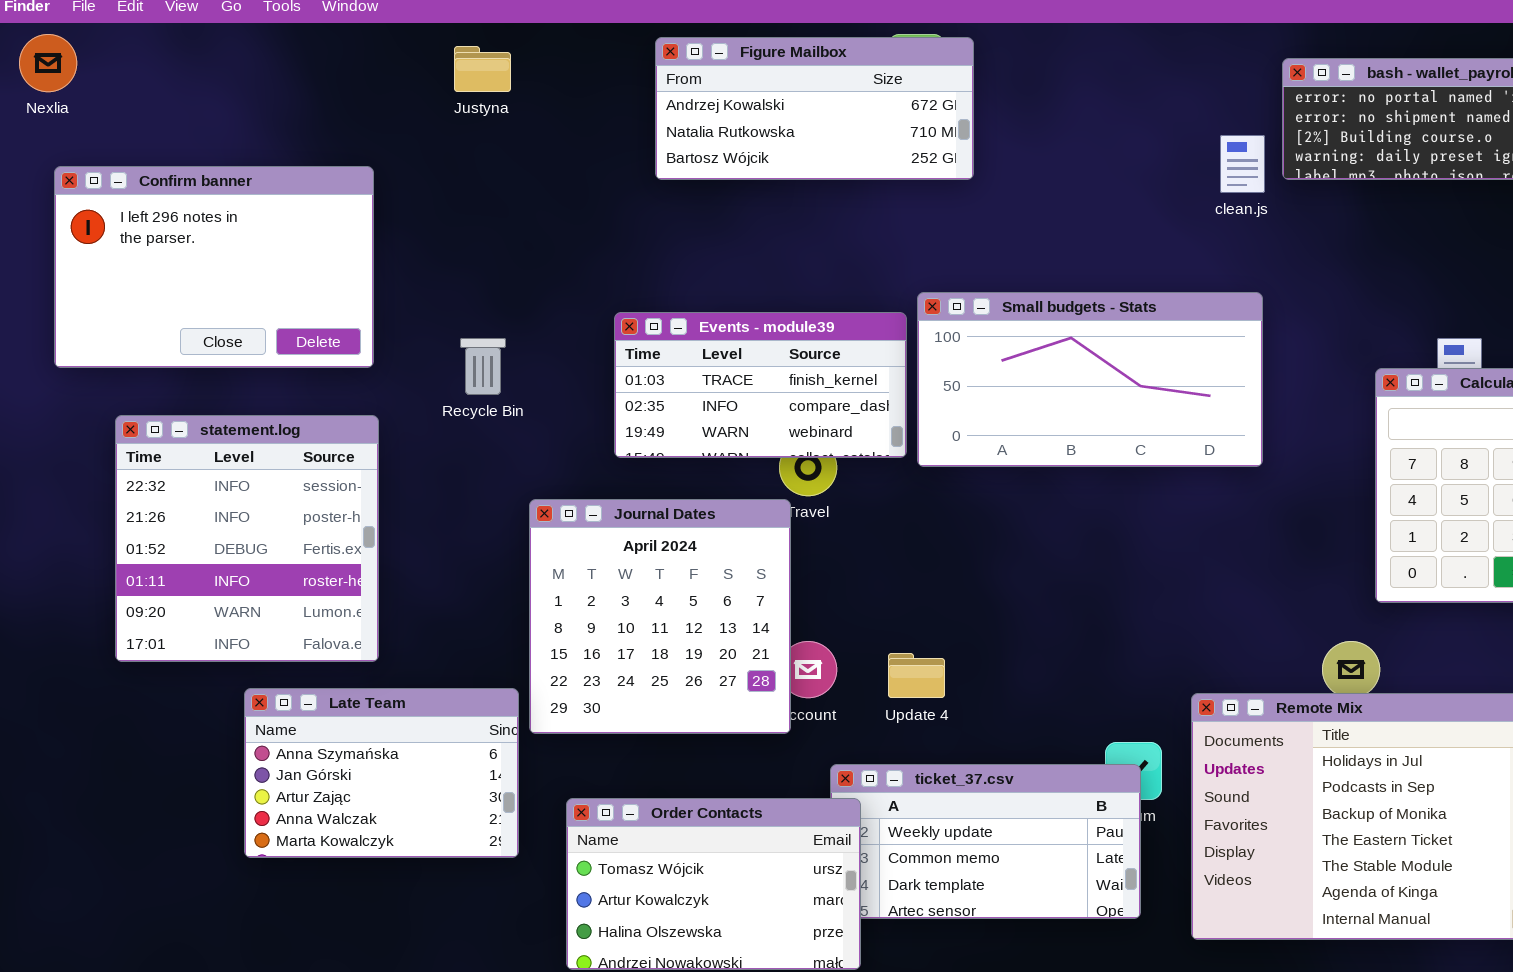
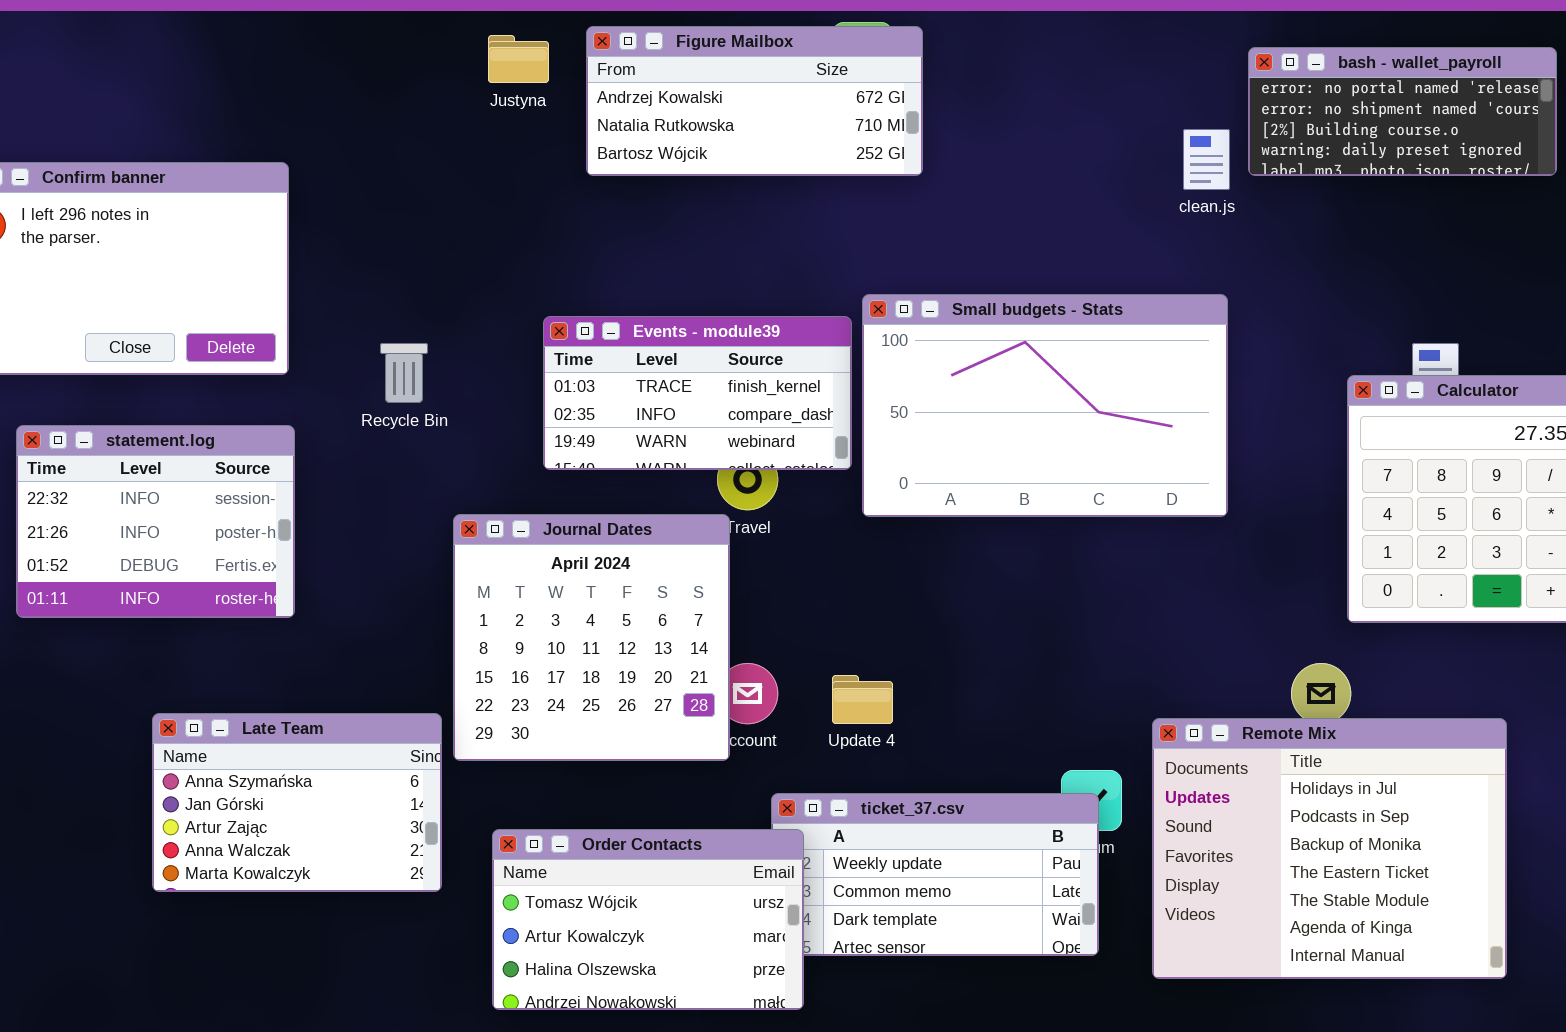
Justyna: [454,46,511,92] -> [488,35,549,83], moved
Small budgets - Stats: [917,292,1263,467] -> [862,294,1228,517], resized
statement.log: [115,415,379,662] -> [16,425,295,618], resized

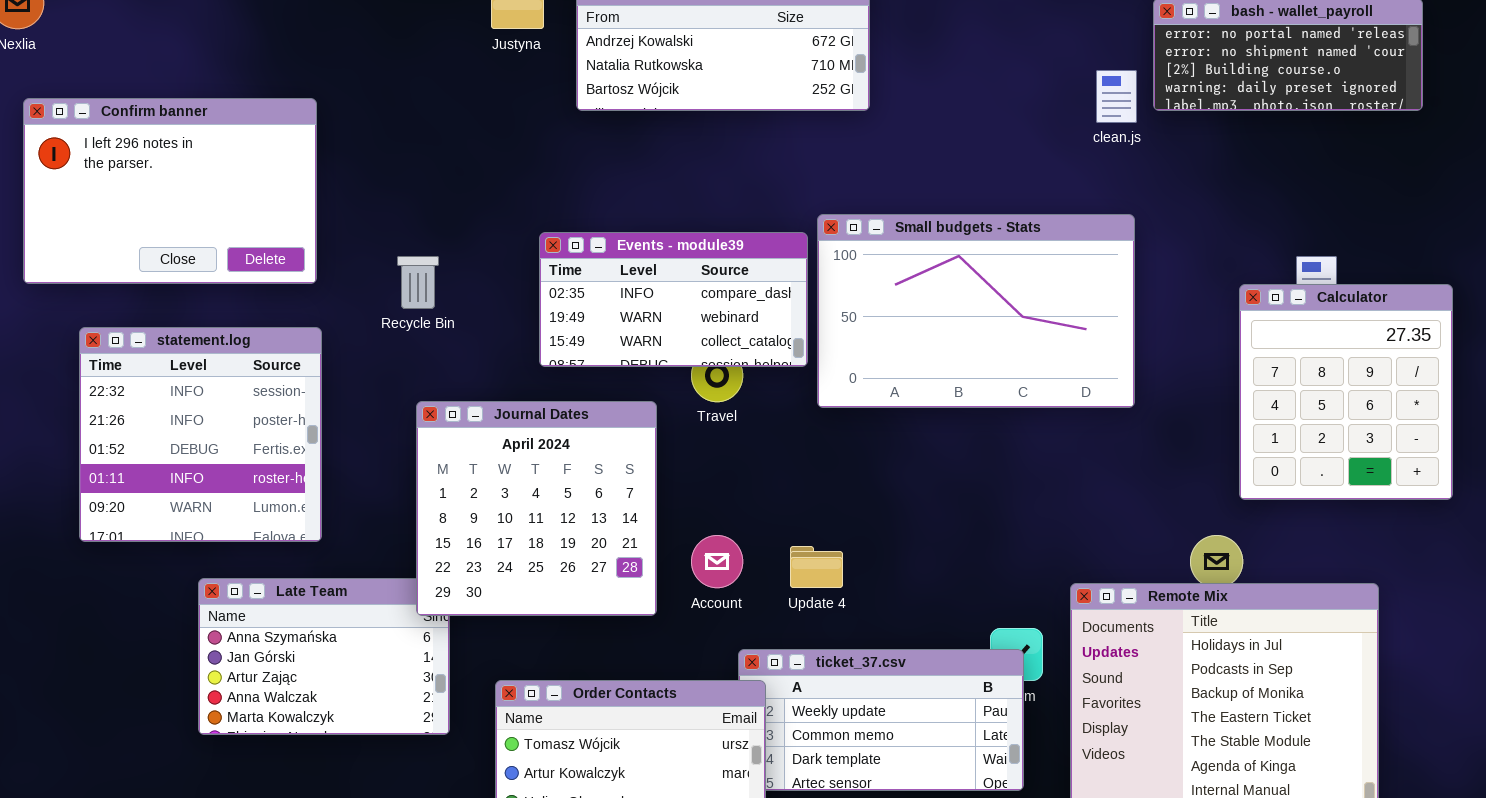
Events - module39: [543,316,852,470] -> [539,232,808,367], scrolled down 1 row
statement.log: [16,425,295,618] -> [79,327,322,542], resized
Journal Dates: [453,514,730,761] -> [416,401,657,616], moved

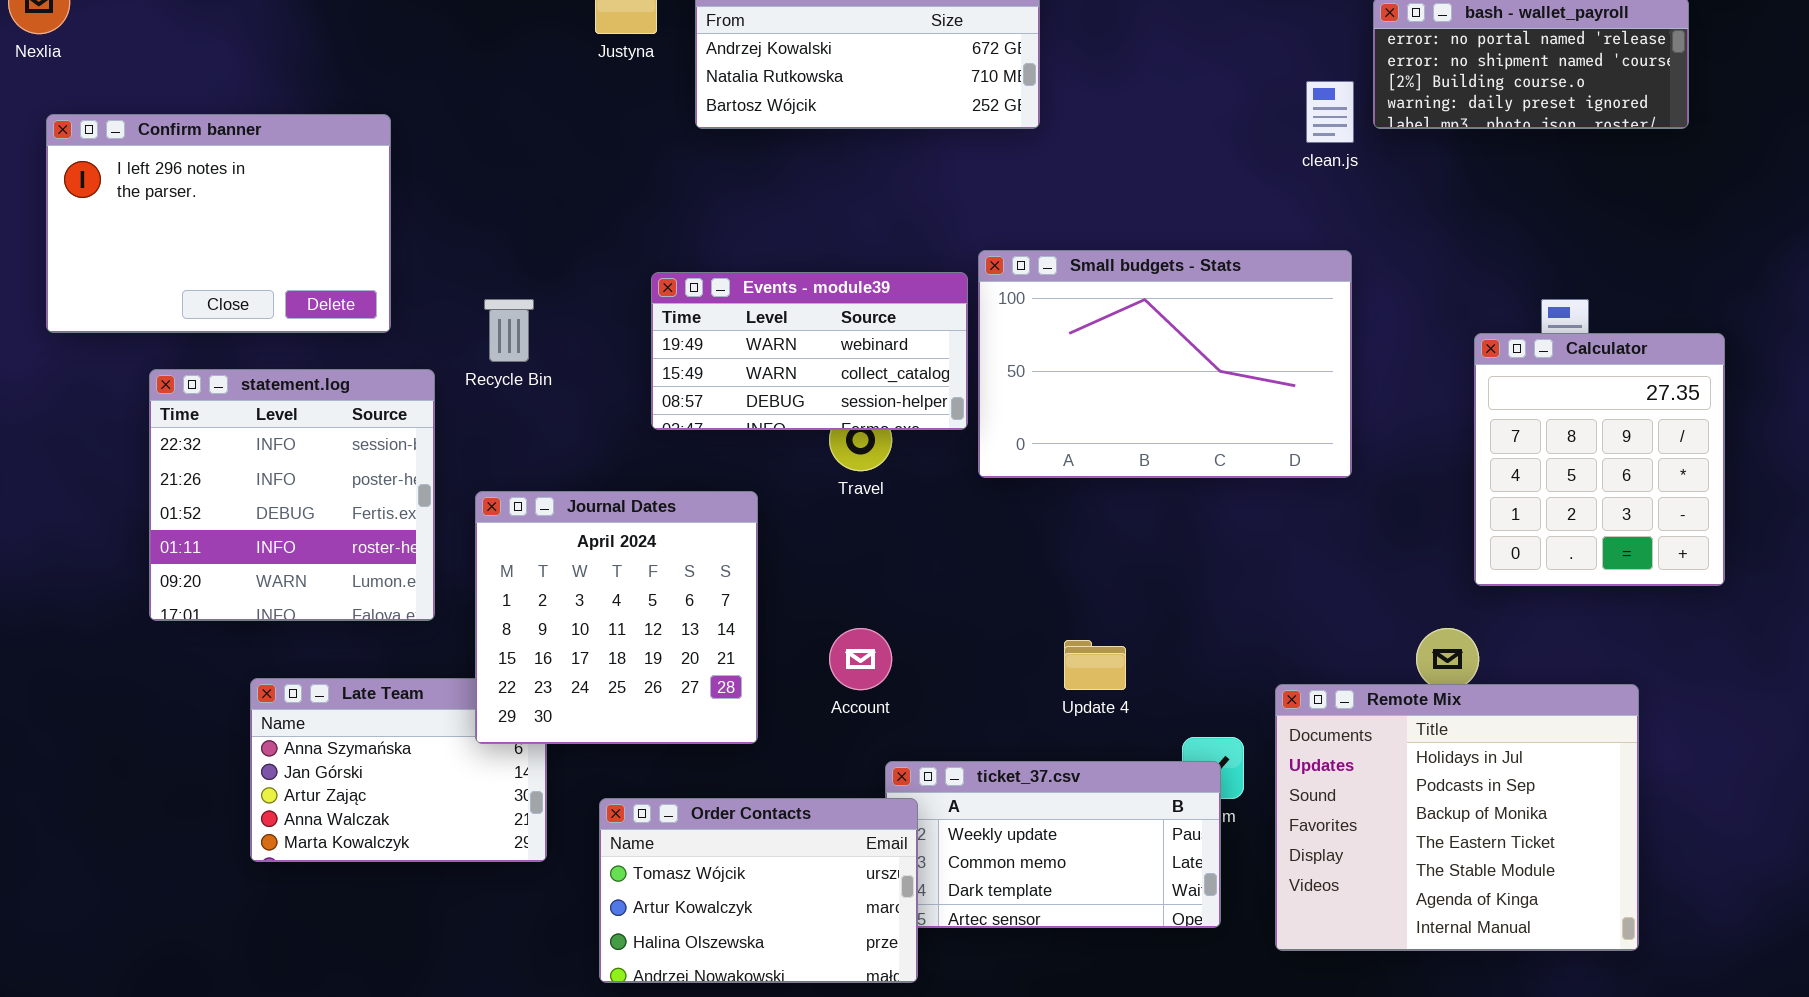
Events - module39: [539,232,808,367] -> [651,272,968,430], scrolled down 1 row
statement.log: [79,327,322,542] -> [149,369,435,621], moved
Journal Dates: [416,401,657,616] -> [475,491,758,744], moved
Update 4: [790,546,843,588] -> [1064,640,1126,690], moved

